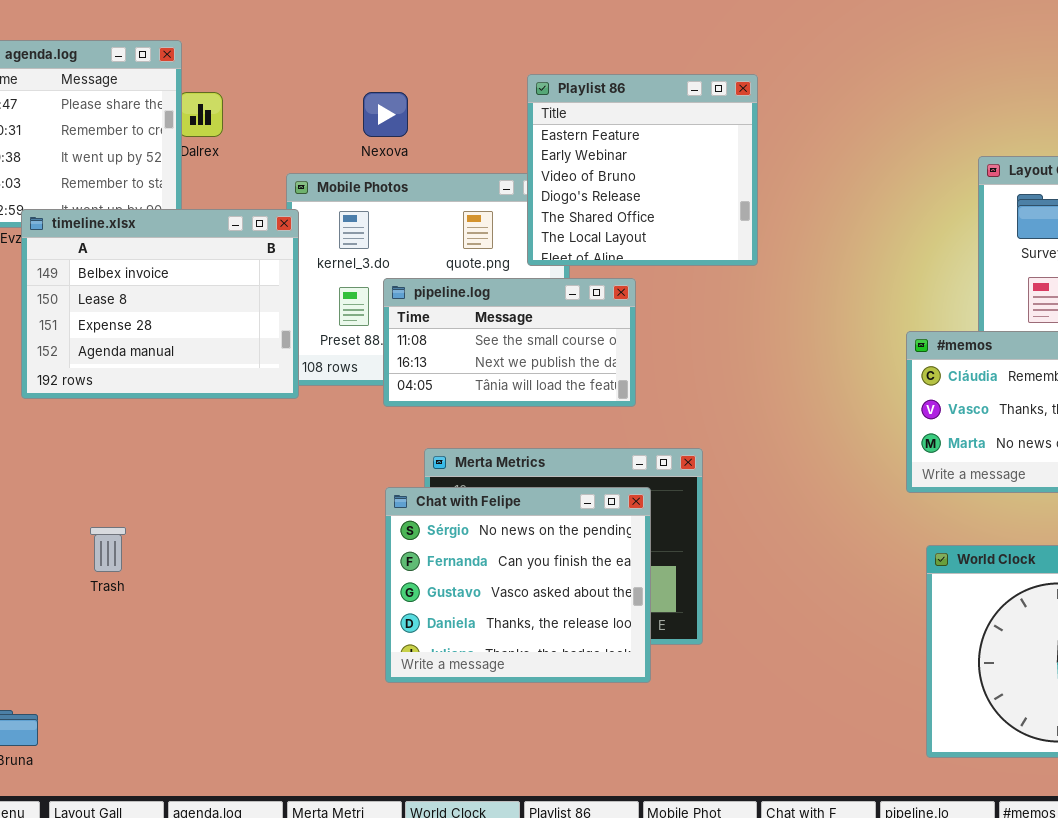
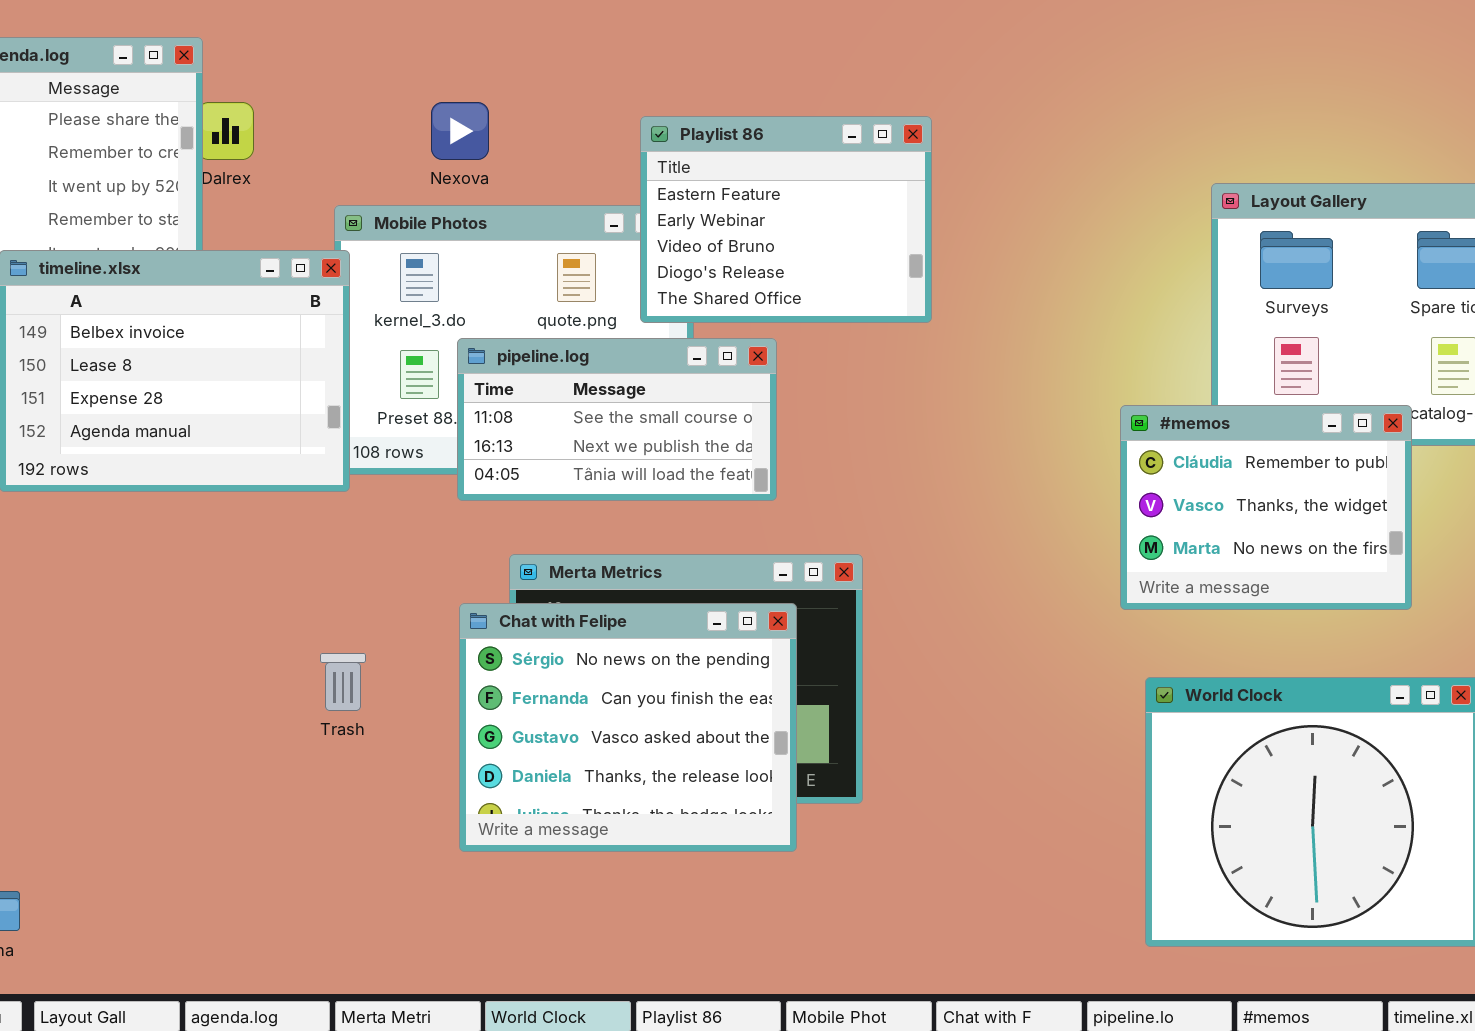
Playlist 86: [527,74,758,266] -> [640,116,932,323], resized
Trash: [90,527,126,572] -> [320,653,366,711], moved

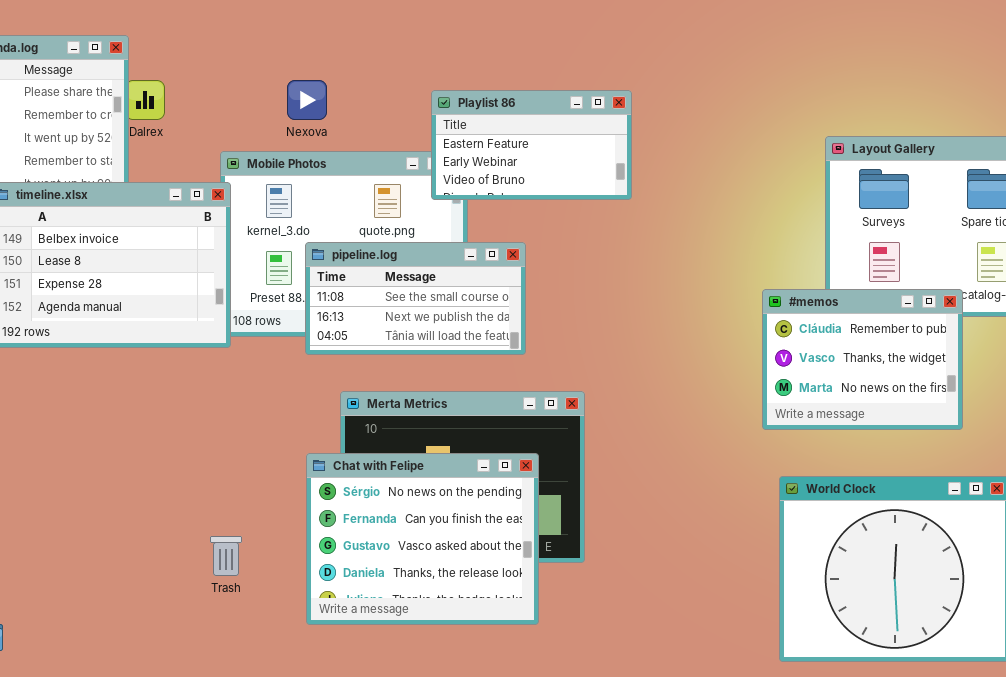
Playlist 86: [640,116,932,323] -> [431,90,632,200], resized
Chat with Felipe: [459,603,797,852] -> [306,453,539,625], moved
Trash: [320,653,366,711] -> [210,536,242,576], moved

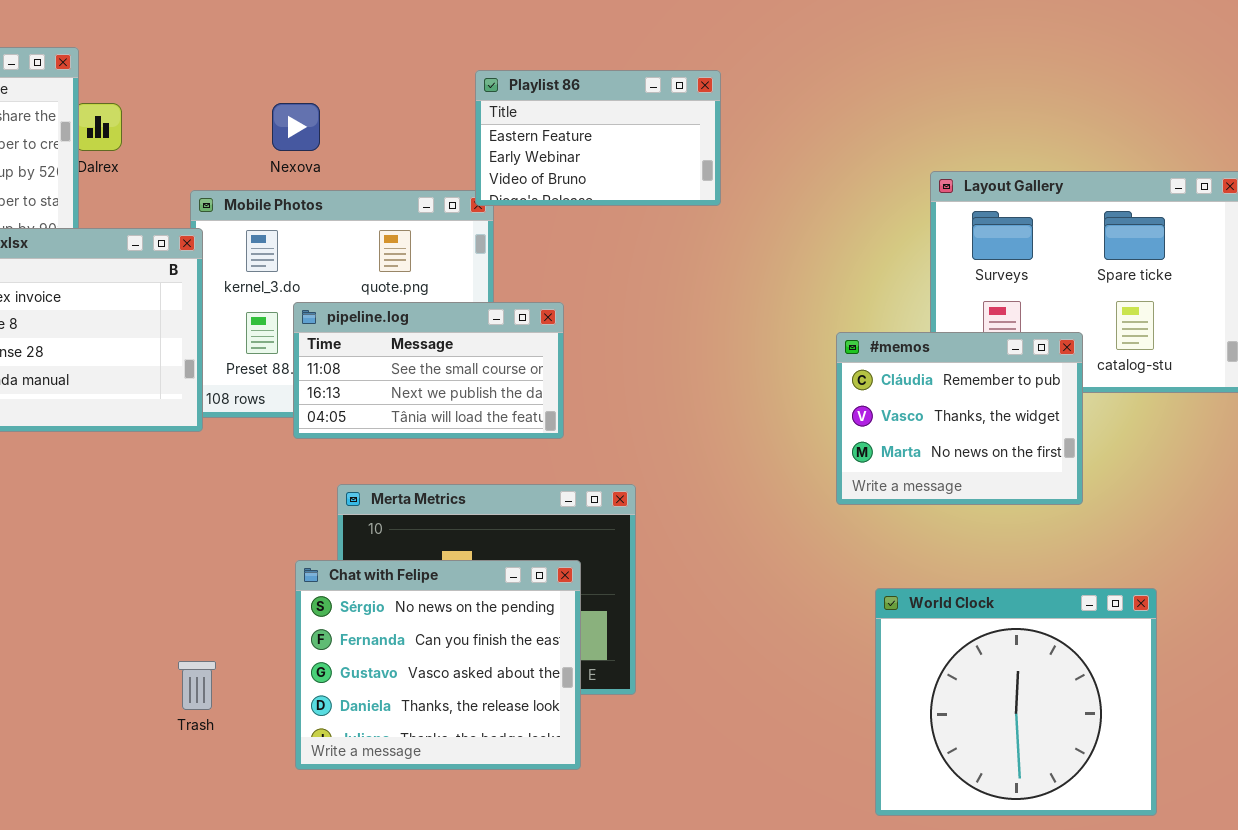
Playlist 86: [431,90,632,200] -> [475,70,721,206], moved
#memos: [762,289,963,430] -> [836,332,1083,505], moved

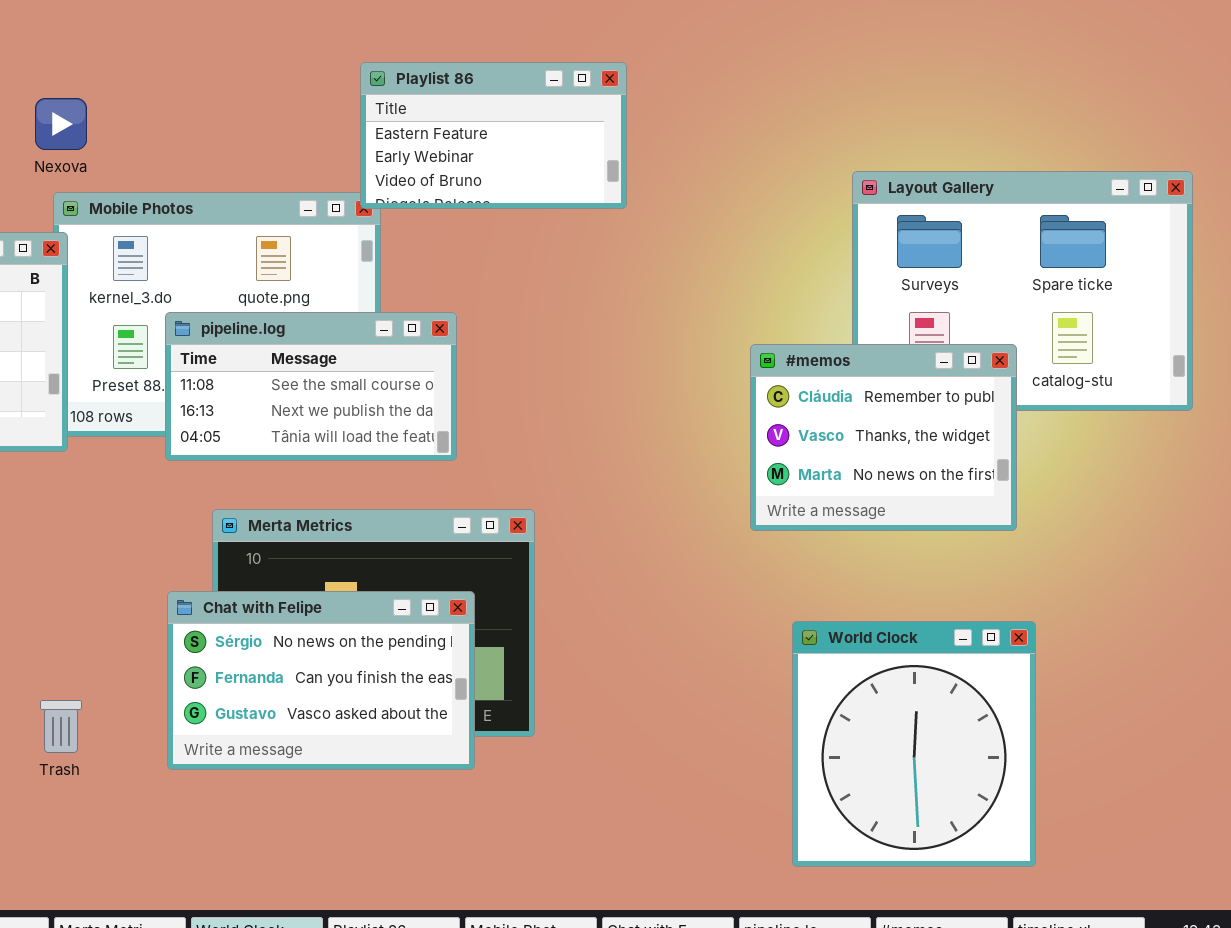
Nexova: [272,103,320,151] -> [35,98,87,150], moved
Chat with Felipe: [295,560,581,770] -> [167,591,475,770], resized
World Clock: [875,588,1157,816] -> [792,621,1036,867], resized

